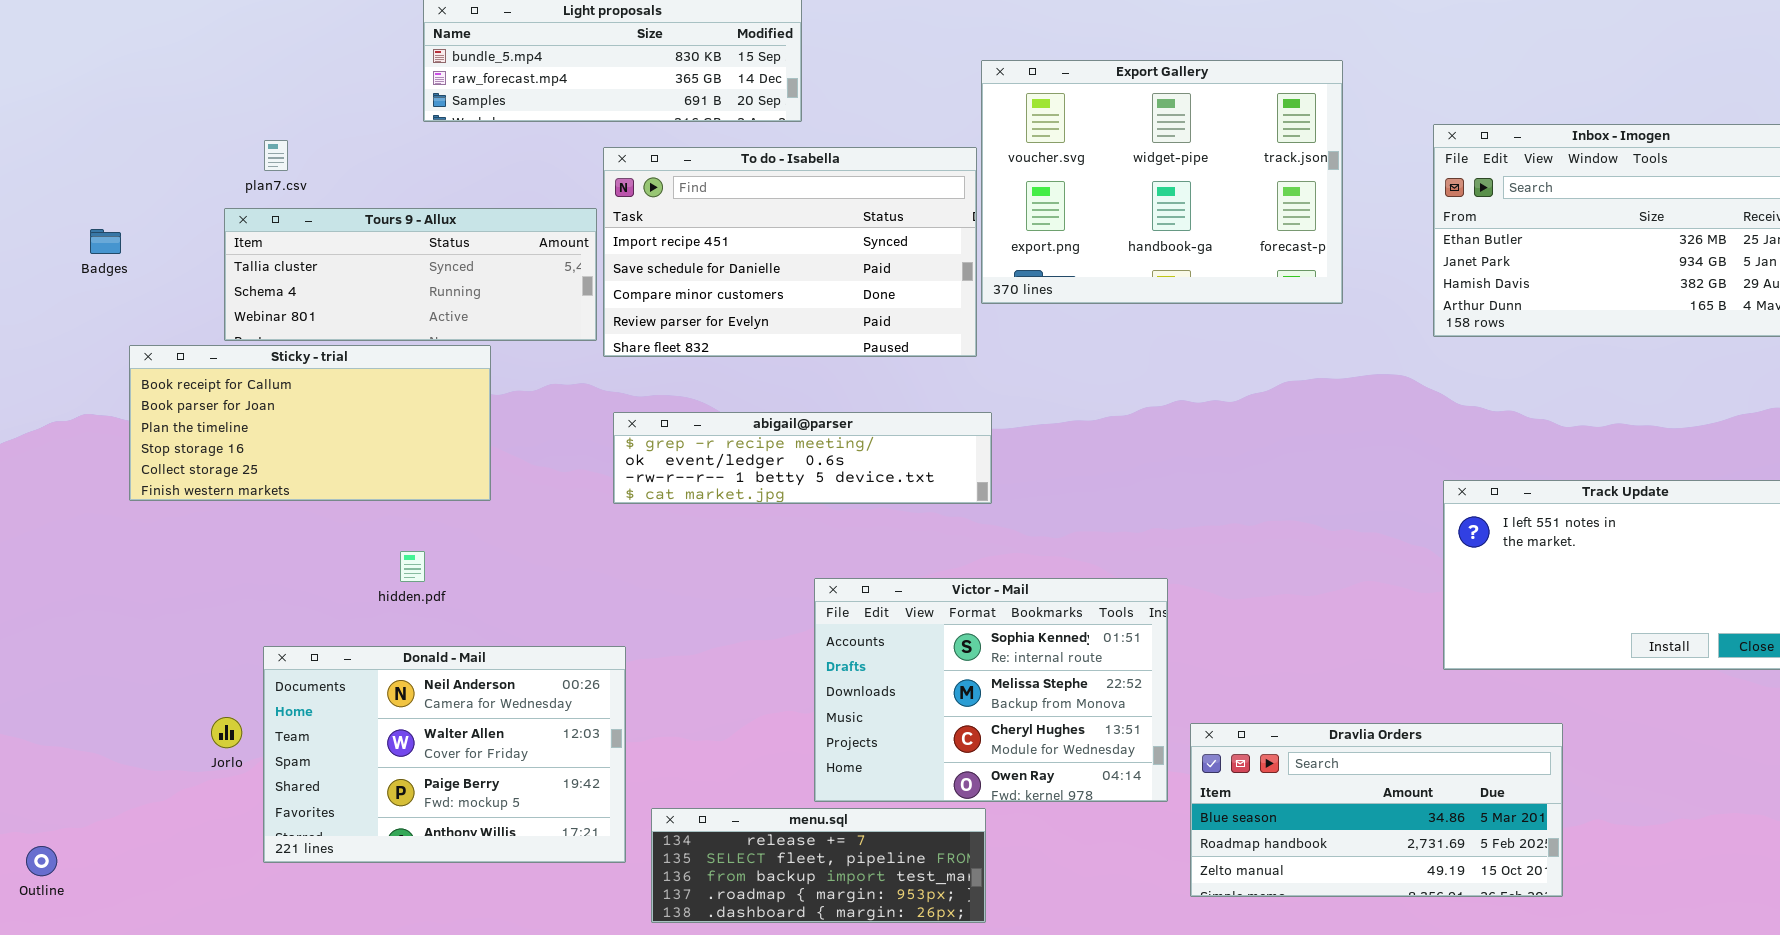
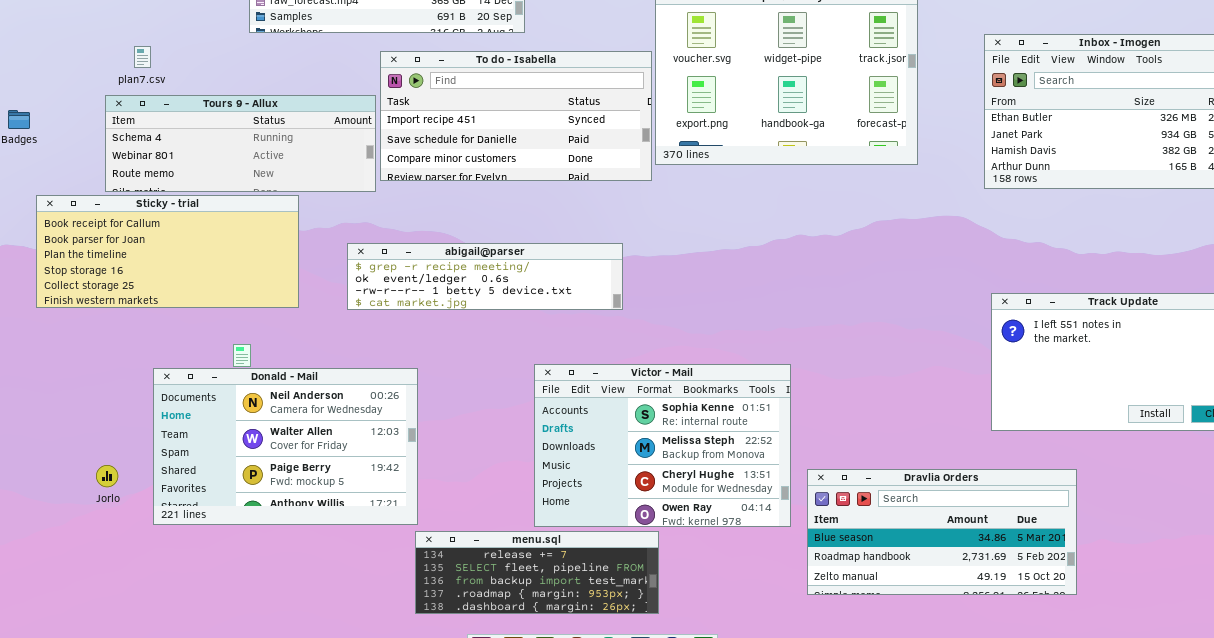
To do - Isabella: [603,147,977,357] -> [380,51,652,181], resized
Tours 9 - Allux: [224,208,597,341] -> [105,95,376,192], scrolled down 1 row
abigail@parser: [613,412,992,504] -> [347,243,623,310], moved
Donald - Mail: [263,646,626,863] -> [153,368,418,525], moved

